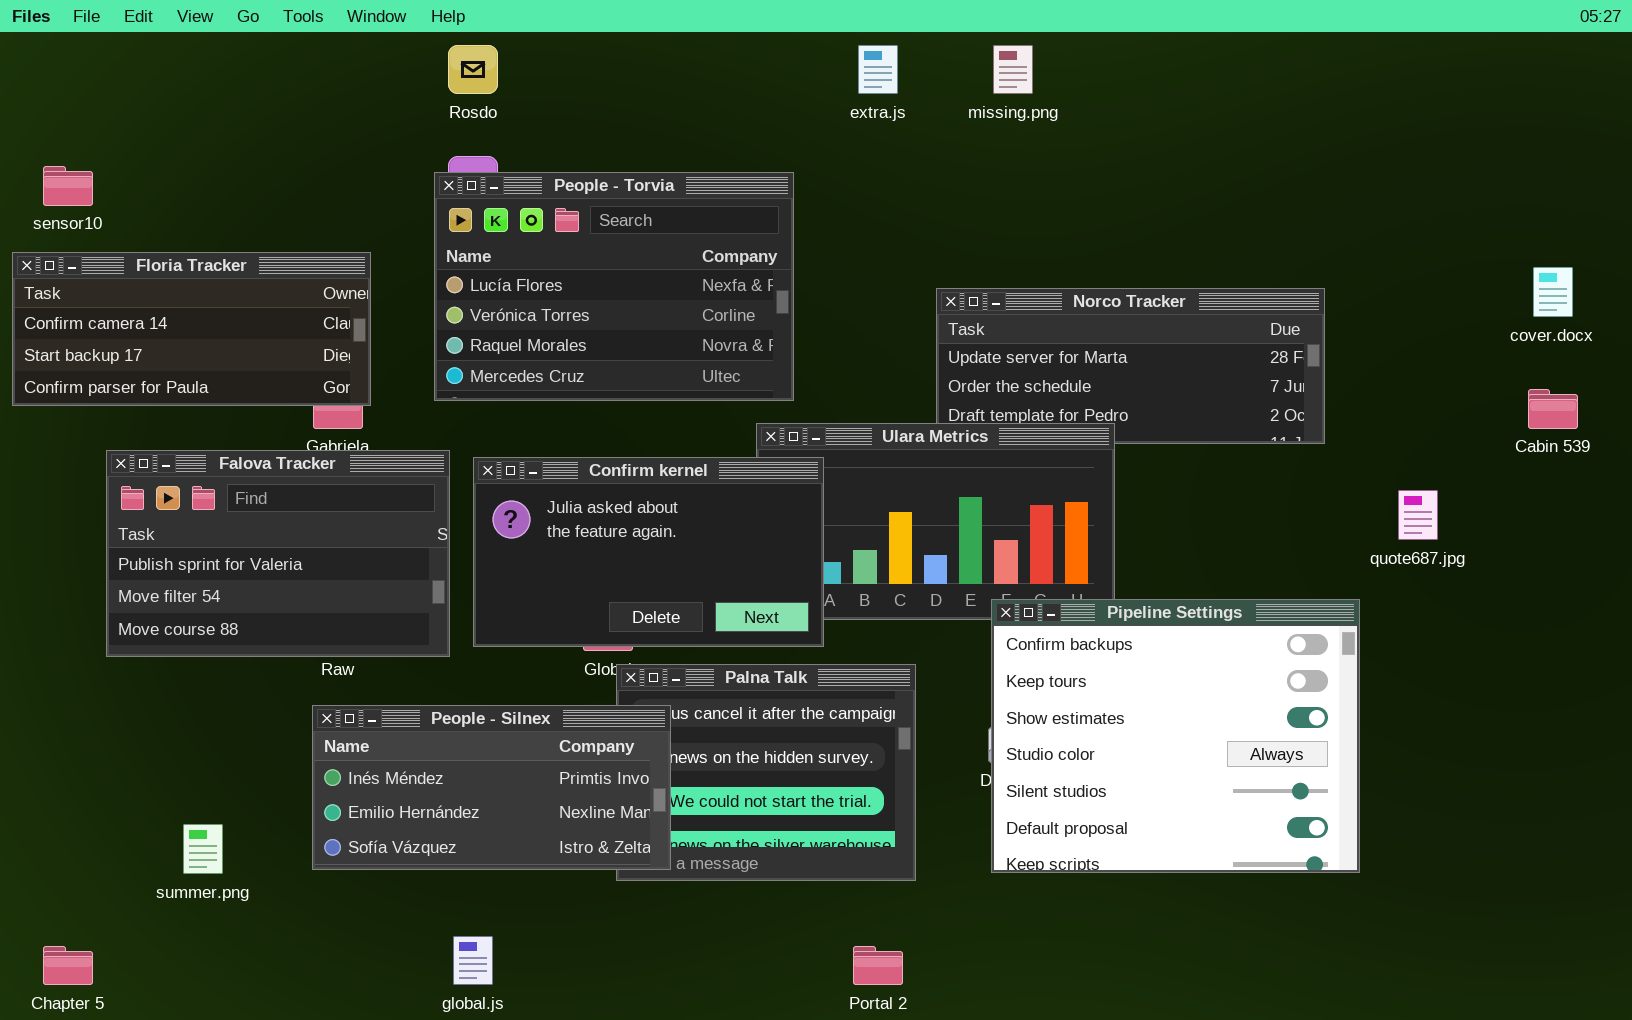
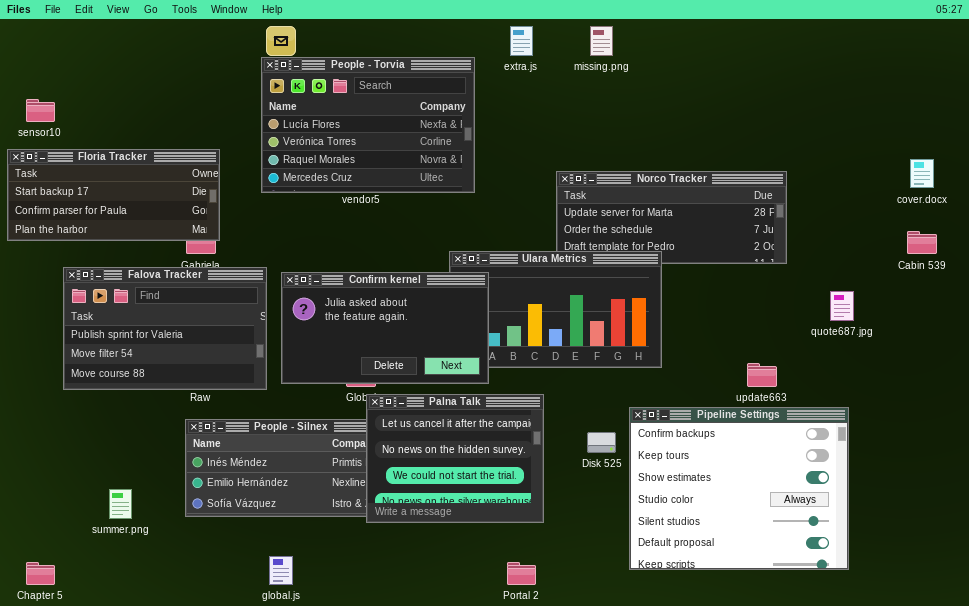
People - Torvia: [434,172,794,401] -> [261,57,475,193], moved
Floria Tracker: [12,252,371,406] -> [7,149,220,241], scrolled down 1 row
Pipeline Settings: [991,599,1360,873] -> [629,407,849,570], moved
Palna Talk: [616,664,916,881] -> [366,394,544,523], raised

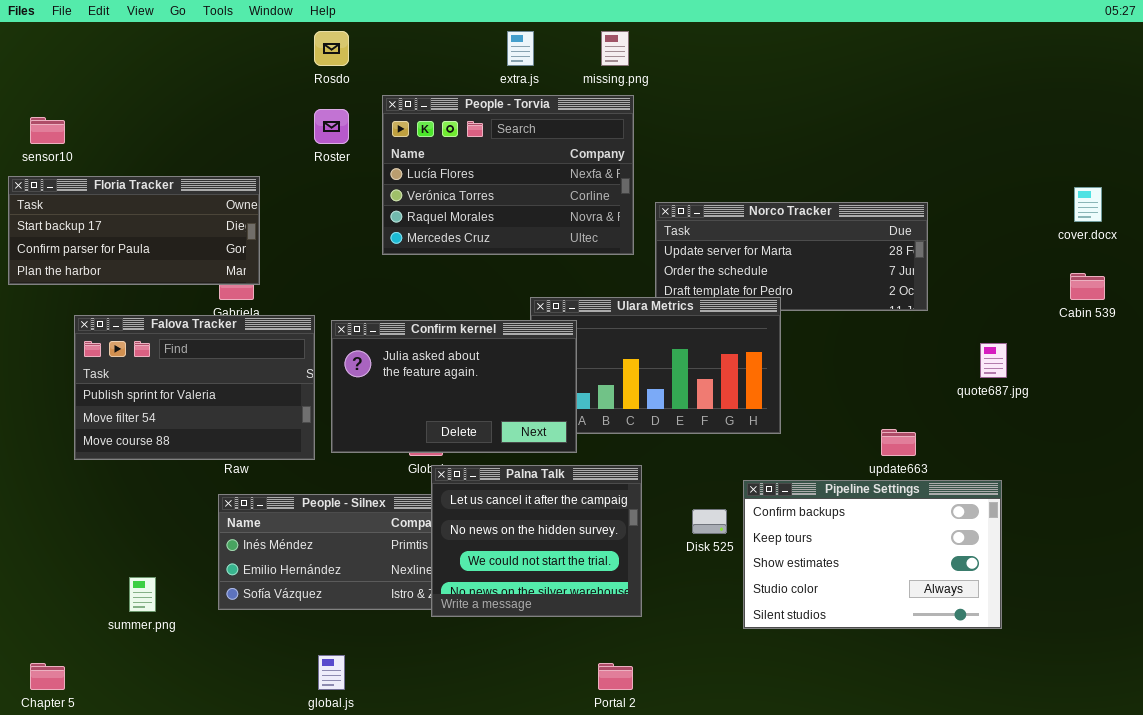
extra.js: [510,26,533,56] -> [507,31,534,66], moved
missing.png: [590,26,613,56] -> [601,31,629,66], moved
People - Torvia: [261,57,475,193] -> [382,95,634,255], moved
Pipeline Settings: [629,407,849,570] -> [743,480,1002,629], resized

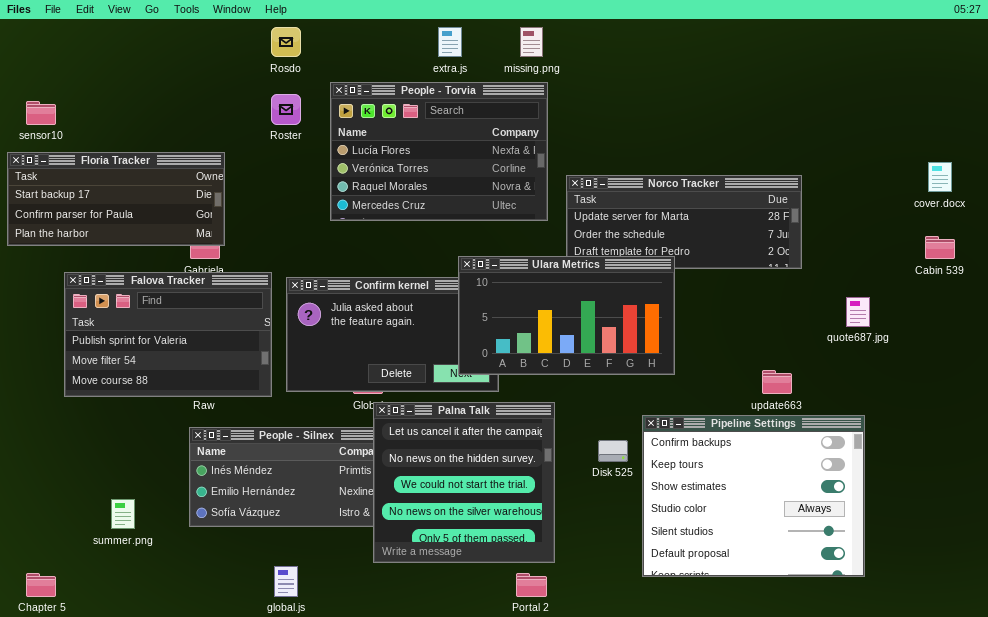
Ulara Metrics: [530,297,781,434] -> [458,256,675,375], raised
Palna Talk: [431,465,642,617] -> [373,402,555,563], resized
Pipeline Settings: [743,480,1002,629] -> [642,415,865,577], resized

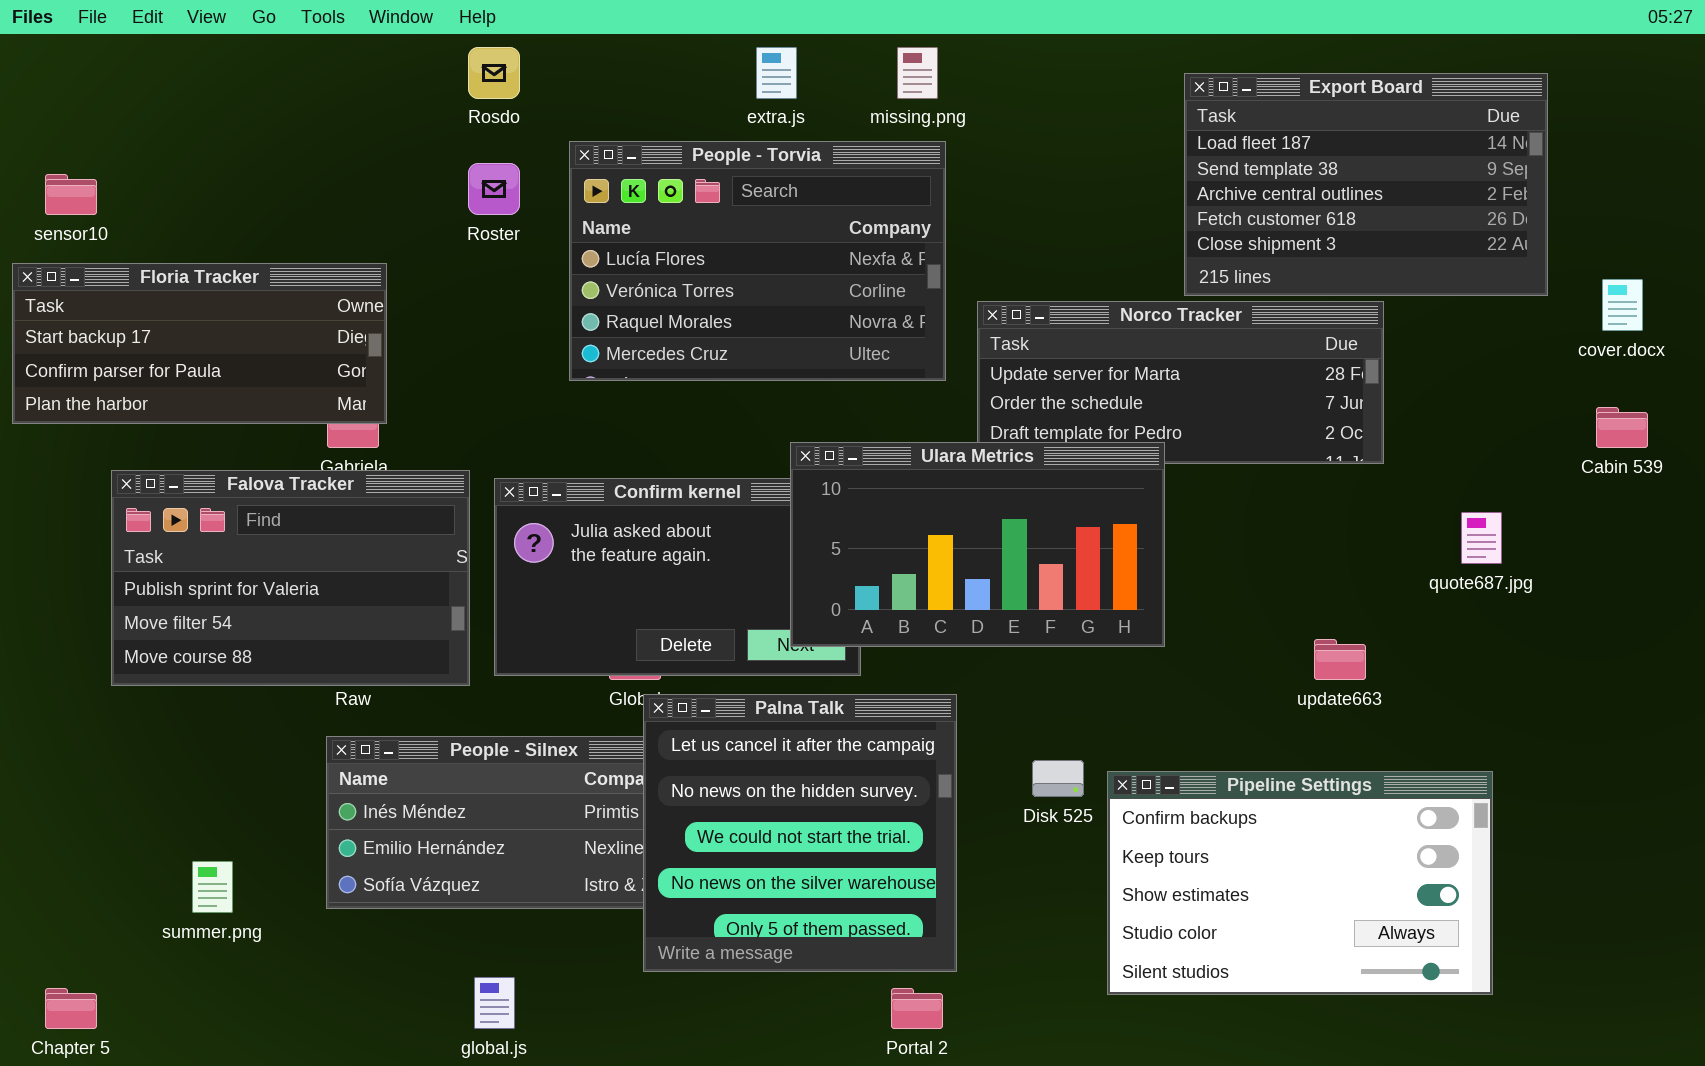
Export Board: none -> [1184,73,1548,296], opened
Pipeline Settings: [642,415,865,577] -> [1107,771,1493,995], resized

